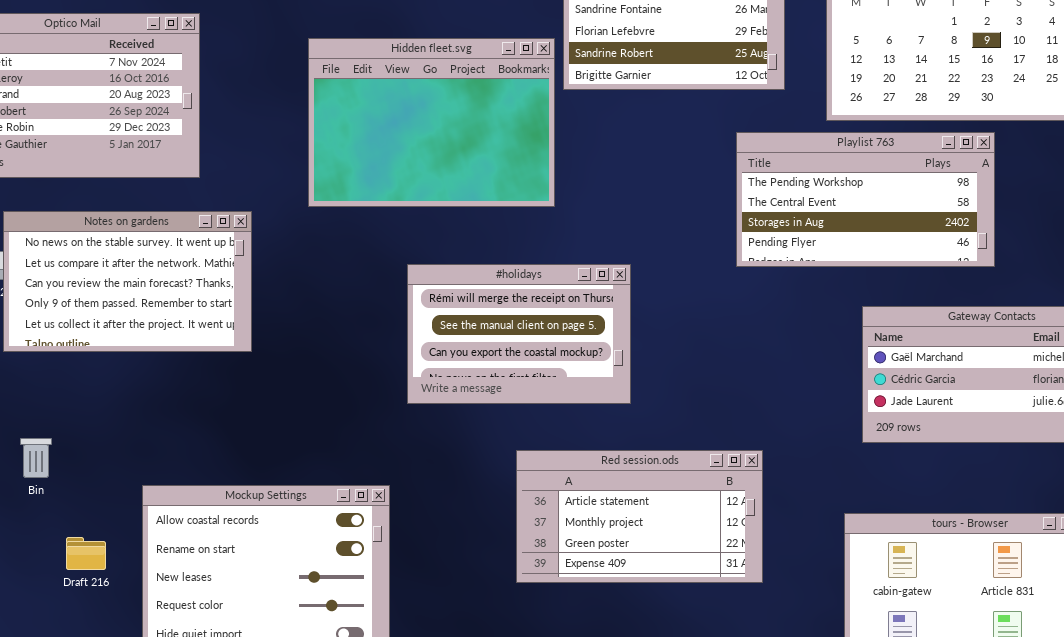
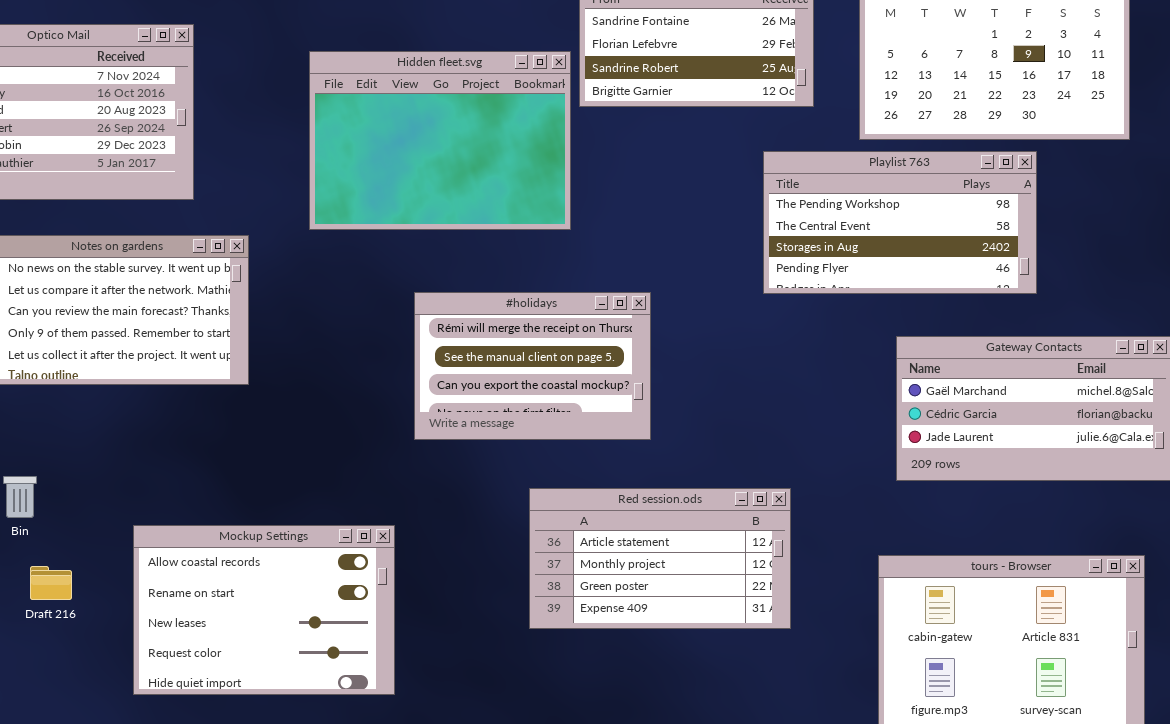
Draft 216: [66,537,106,570] -> [30,566,72,600], moved

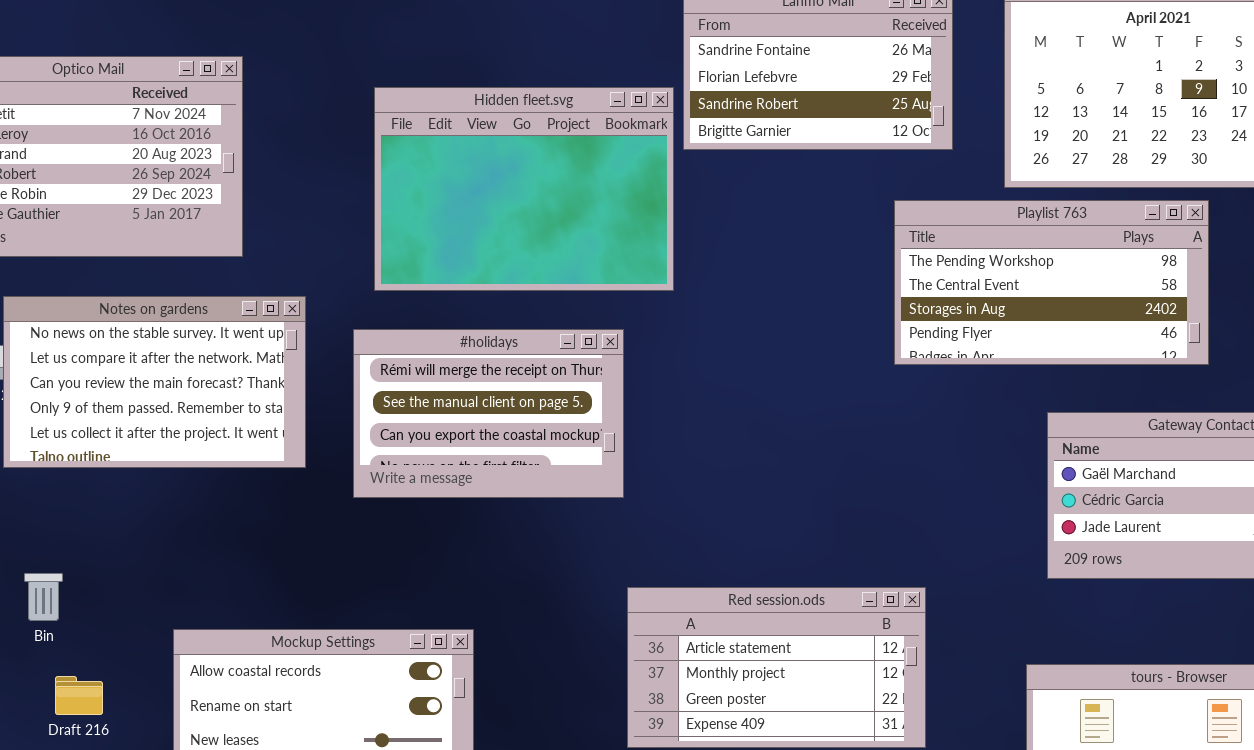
#holidays: [414,292,651,440] -> [353,329,624,498], moved

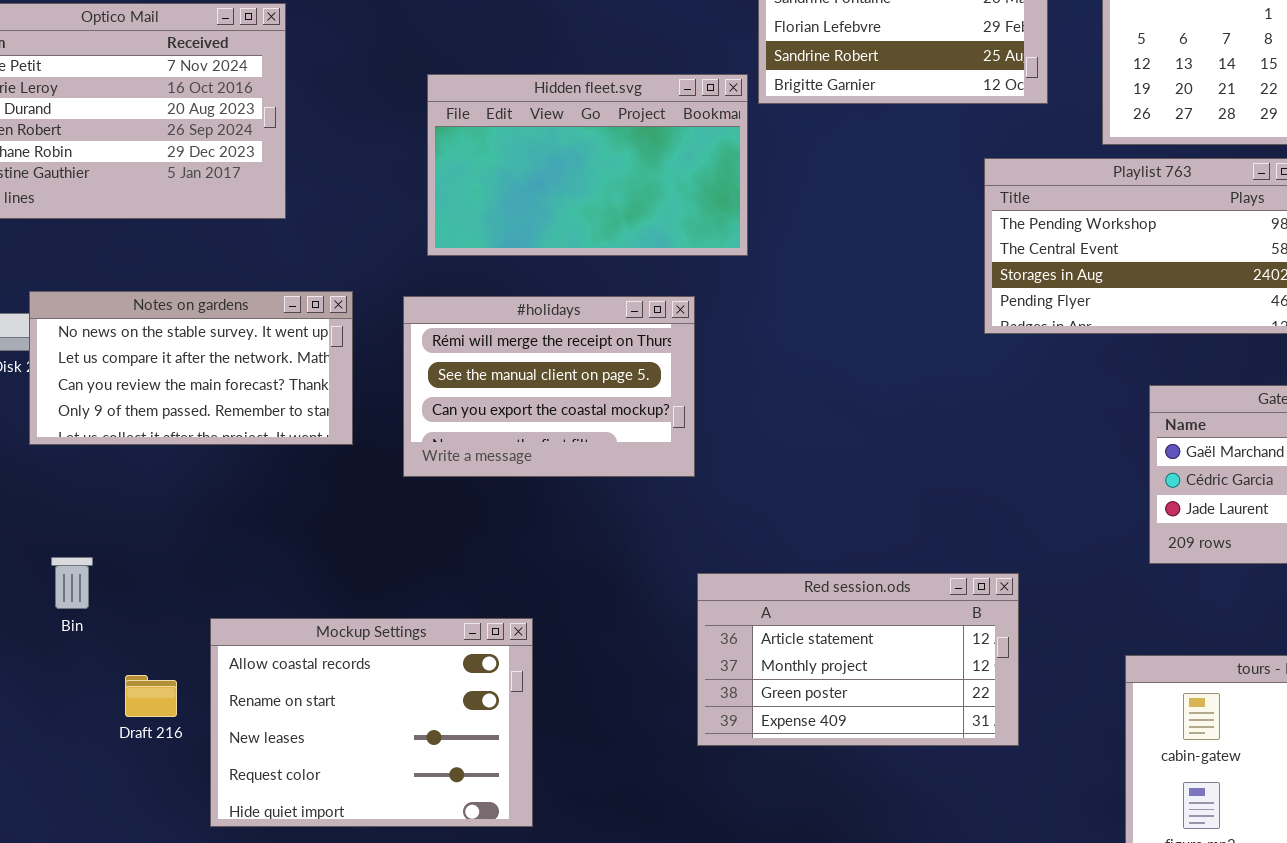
Hidden fleet.svg: [374,87,674,291] -> [427,74,748,256], resized
Notes on gardens: [3,296,306,468] -> [29,291,353,445], resized
Draft 216: [55,676,103,715] -> [125,675,177,717], moved

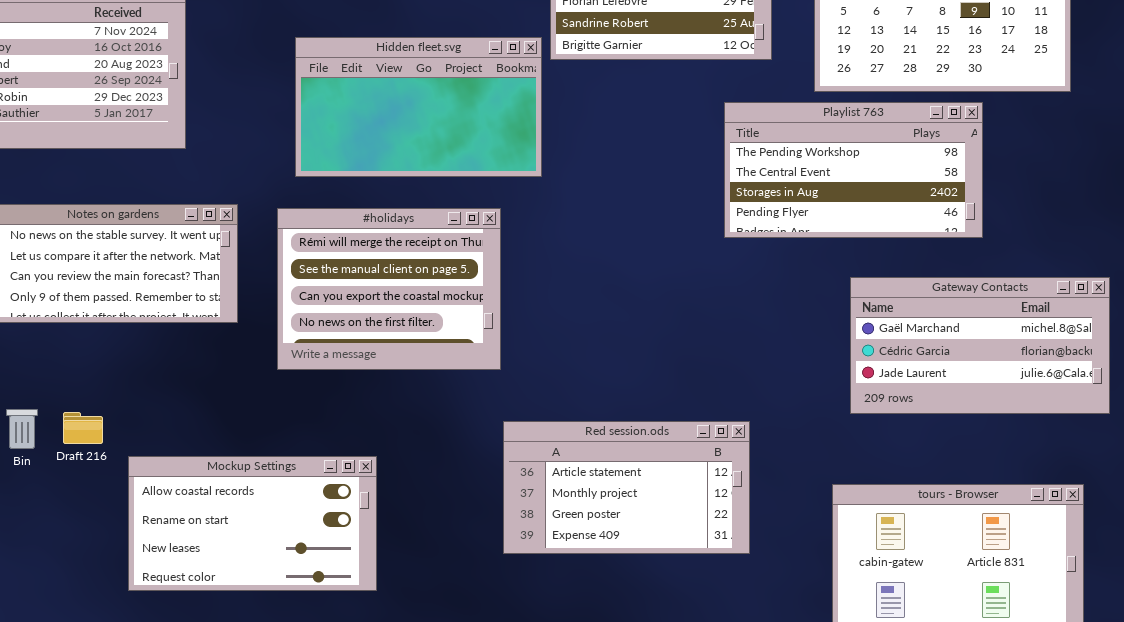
#holidays: [403,296,695,477] -> [277,208,501,370], resized
Mockup Settings: [210,618,533,827] -> [128,456,377,591], resized
Draft 216: [125,675,177,717] -> [63,412,103,444], moved

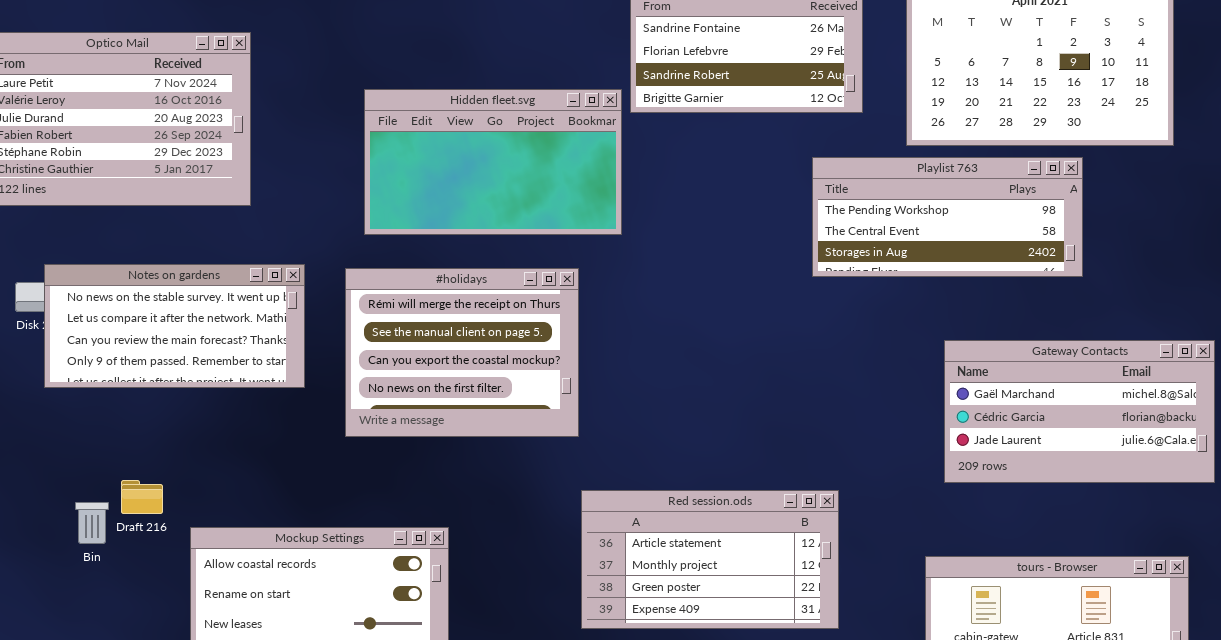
Playlist 763: [724,102,983,238] -> [812,157,1083,277], resized
Bin: [6,409,38,449] -> [75,502,109,544], moved

